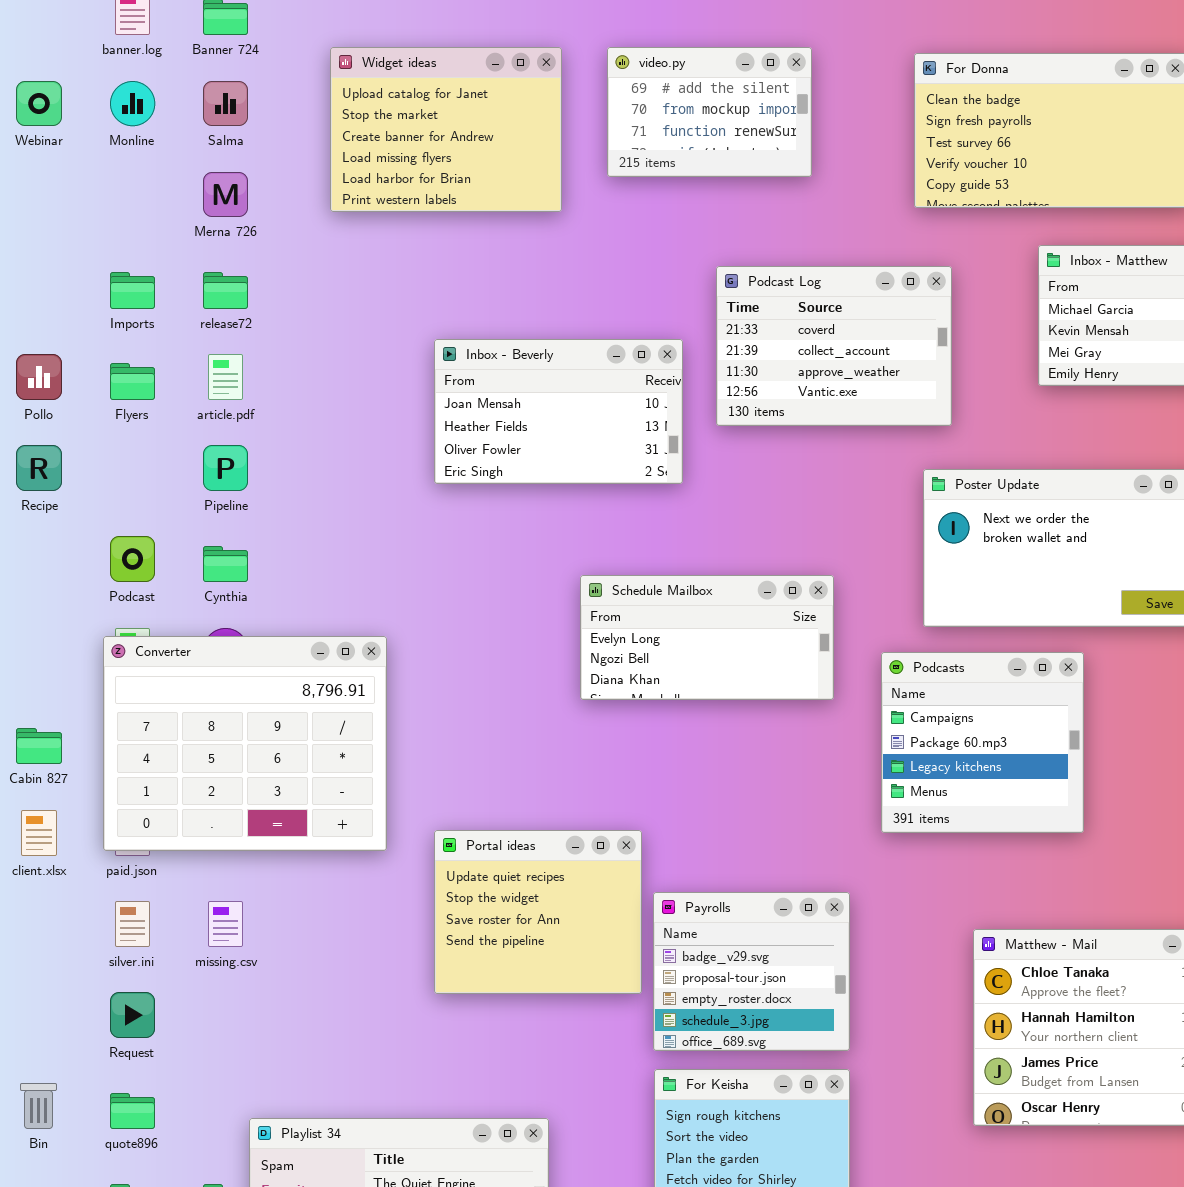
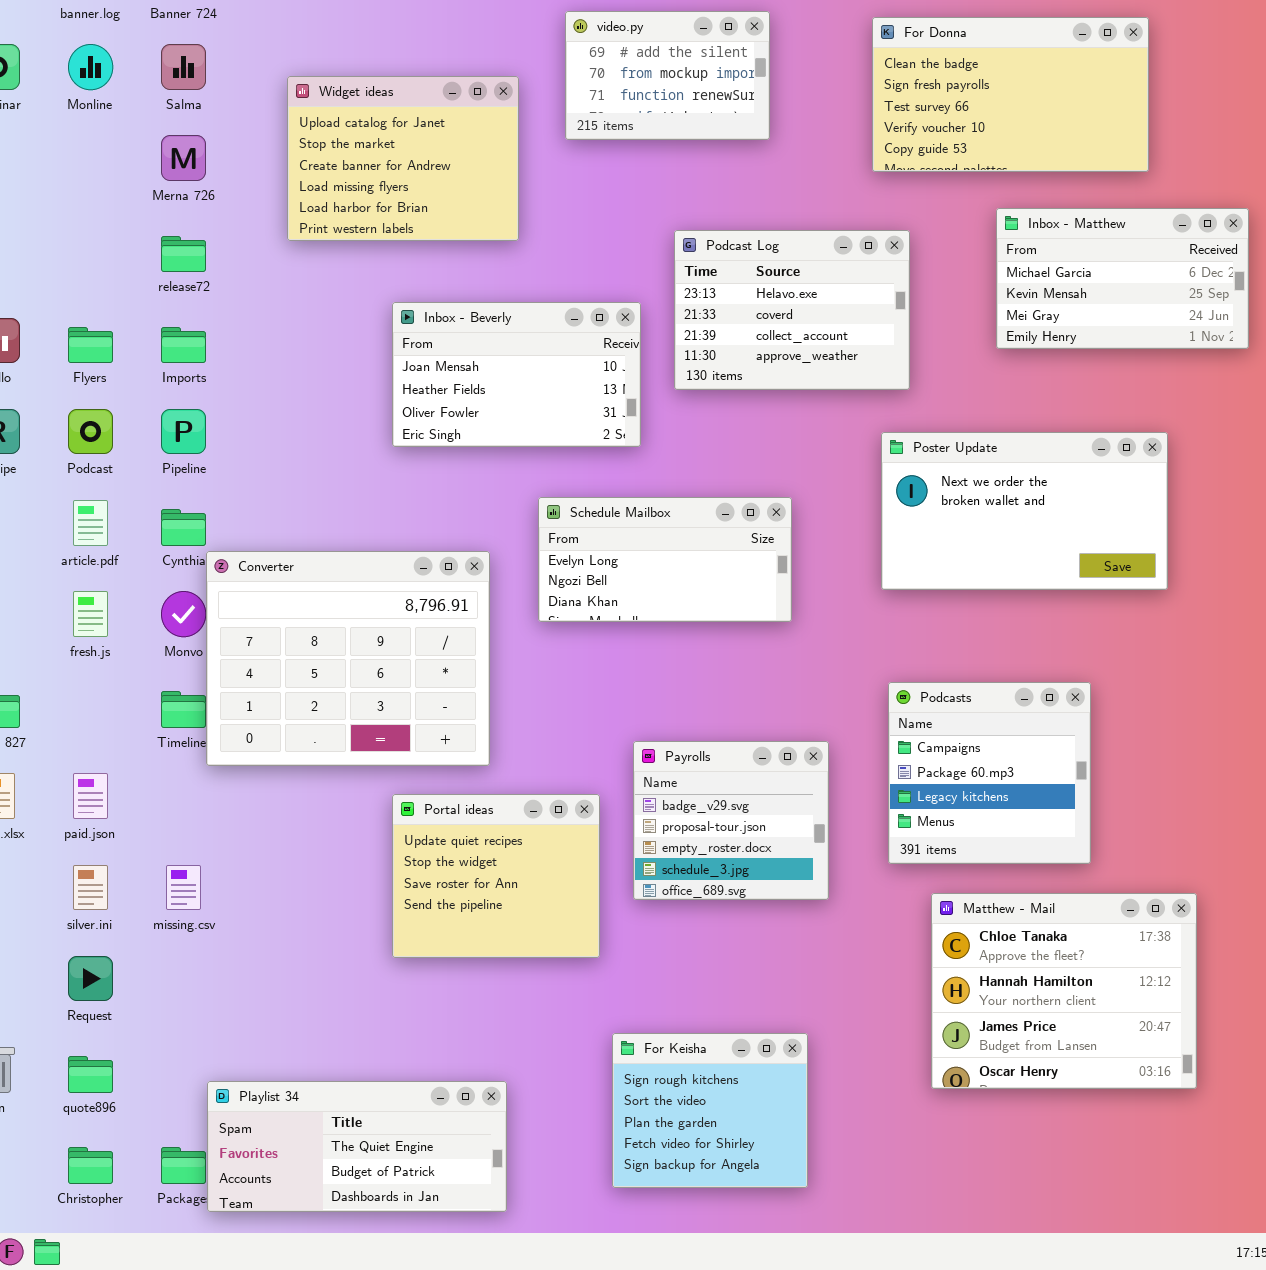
Widget ideas: [330,47,562,212] -> [287,76,519,241], moved
Podcast Log: [716,266,952,426] -> [674,230,910,390], scrolled up 1 row
Imports: [110,272,155,309] -> [161,327,206,363], moved
article.pdf: [208,354,243,400] -> [73,500,108,546], moved
Podcast: [110,536,155,582] -> [68,409,113,454], moved
Schedule Mailbox: [580,575,834,700] -> [538,497,792,622], moved
Converter: [103,636,387,851] -> [206,551,490,766], moved
Podcasts: [881,652,1084,833] -> [888,682,1091,864], moved
Payrolls: [653,892,850,1051] -> [633,741,829,900], moved

